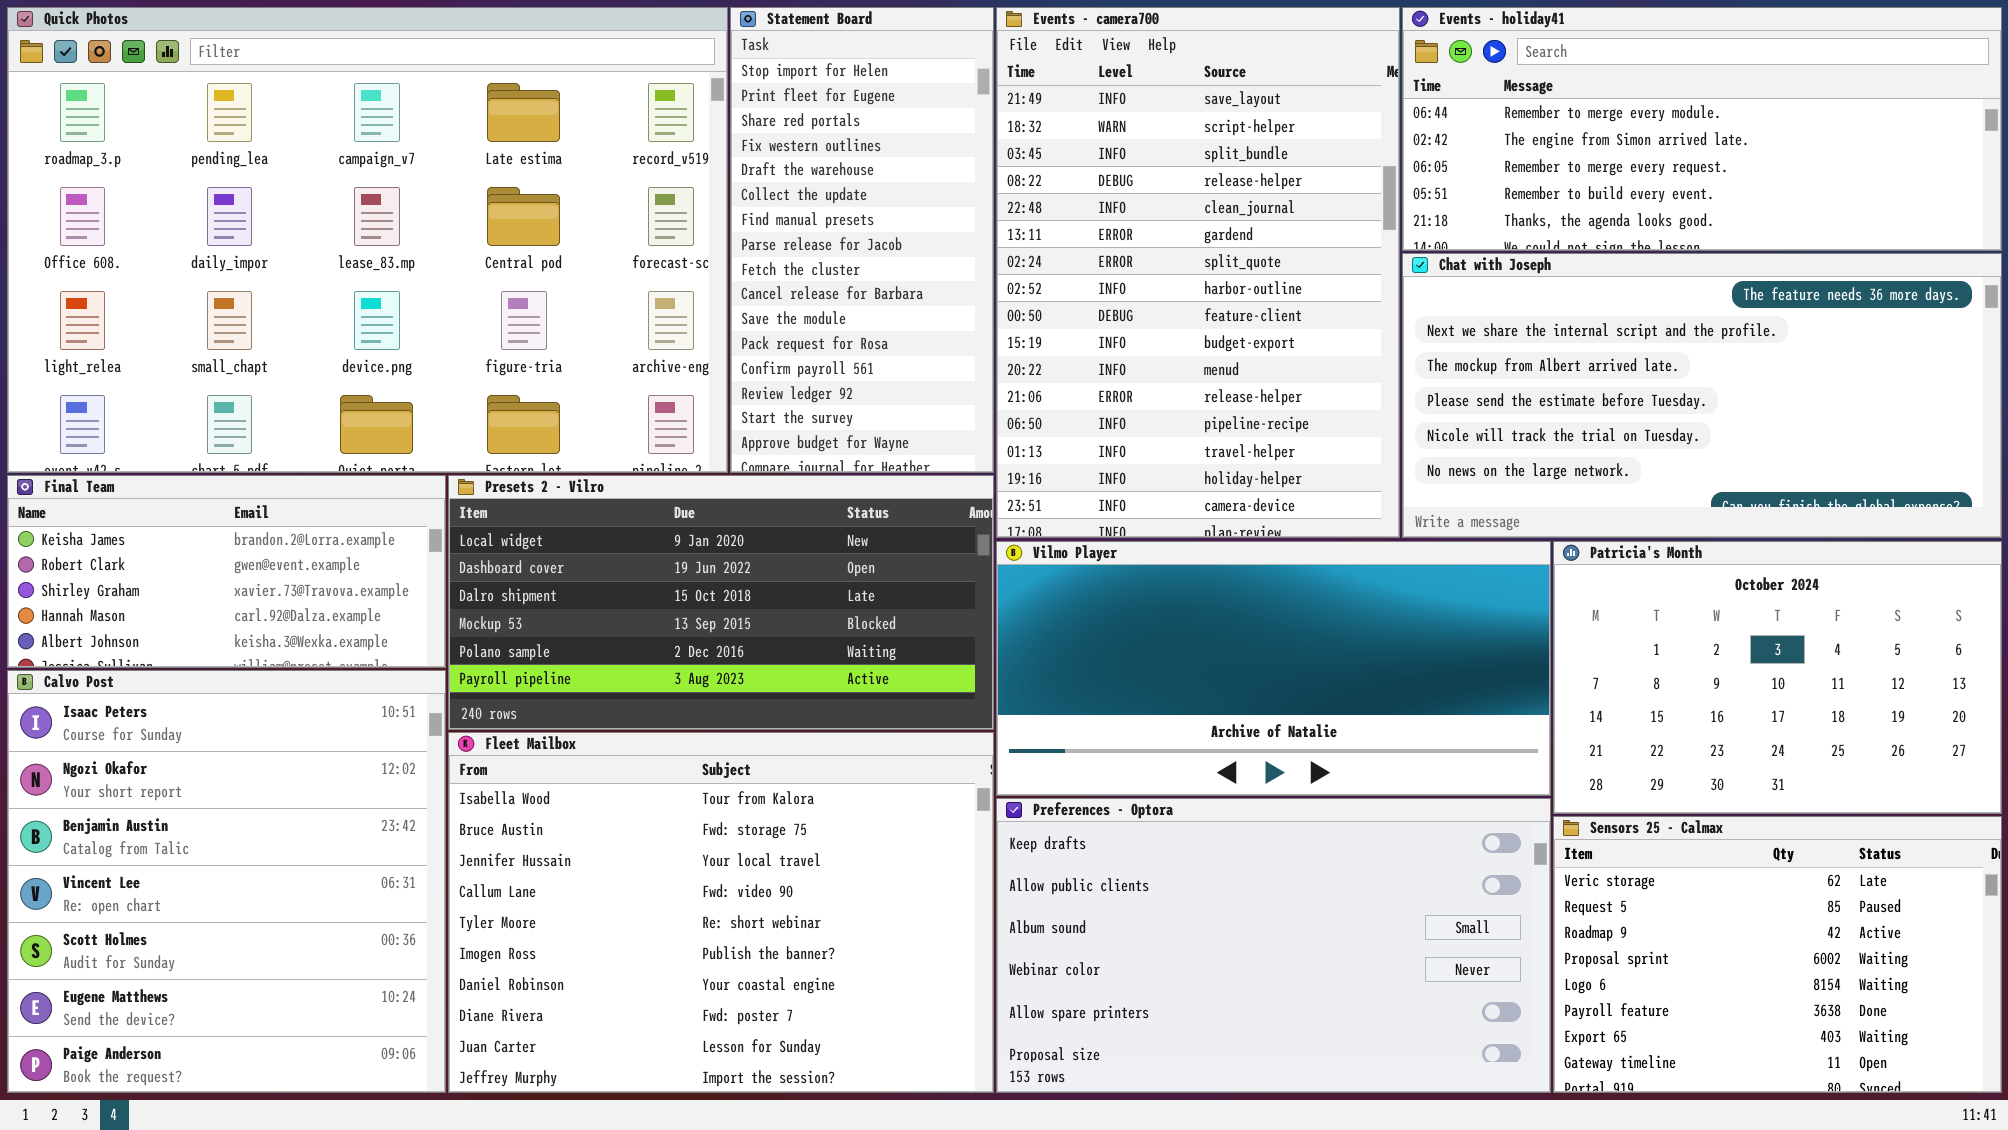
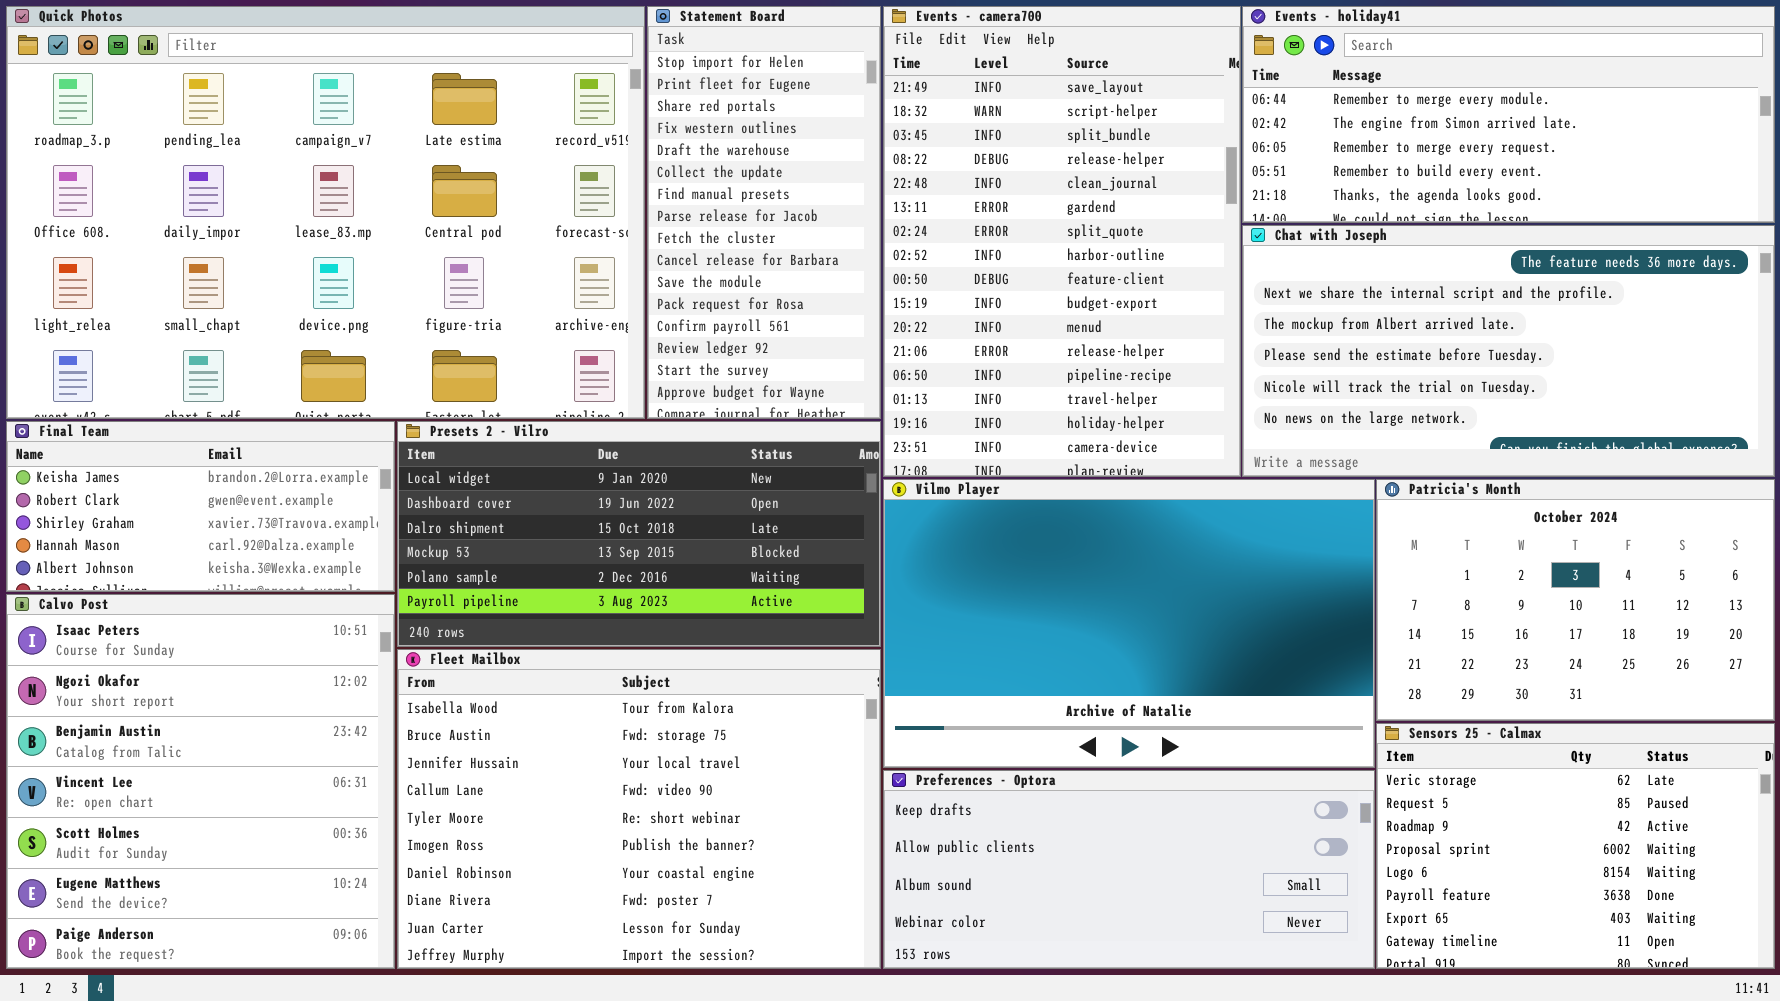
Vilmo Player: [996,541,1551,796] -> [883,479,1375,768], resized
Preferences - Optora: [996,798,1551,1093] -> [883,770,1375,969], resized

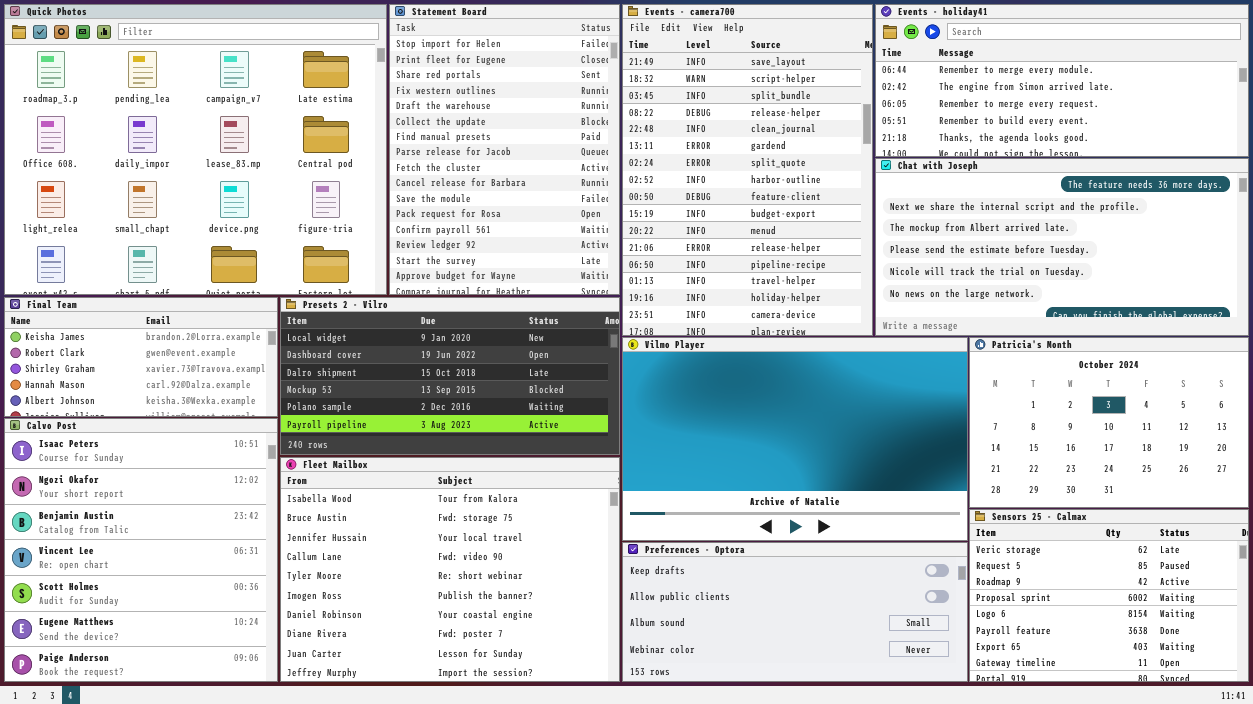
Quick Photos: [6,6,645,419] -> [4,4,387,295], resized
Statement Board: [647,6,881,419] -> [389,4,620,295], resized

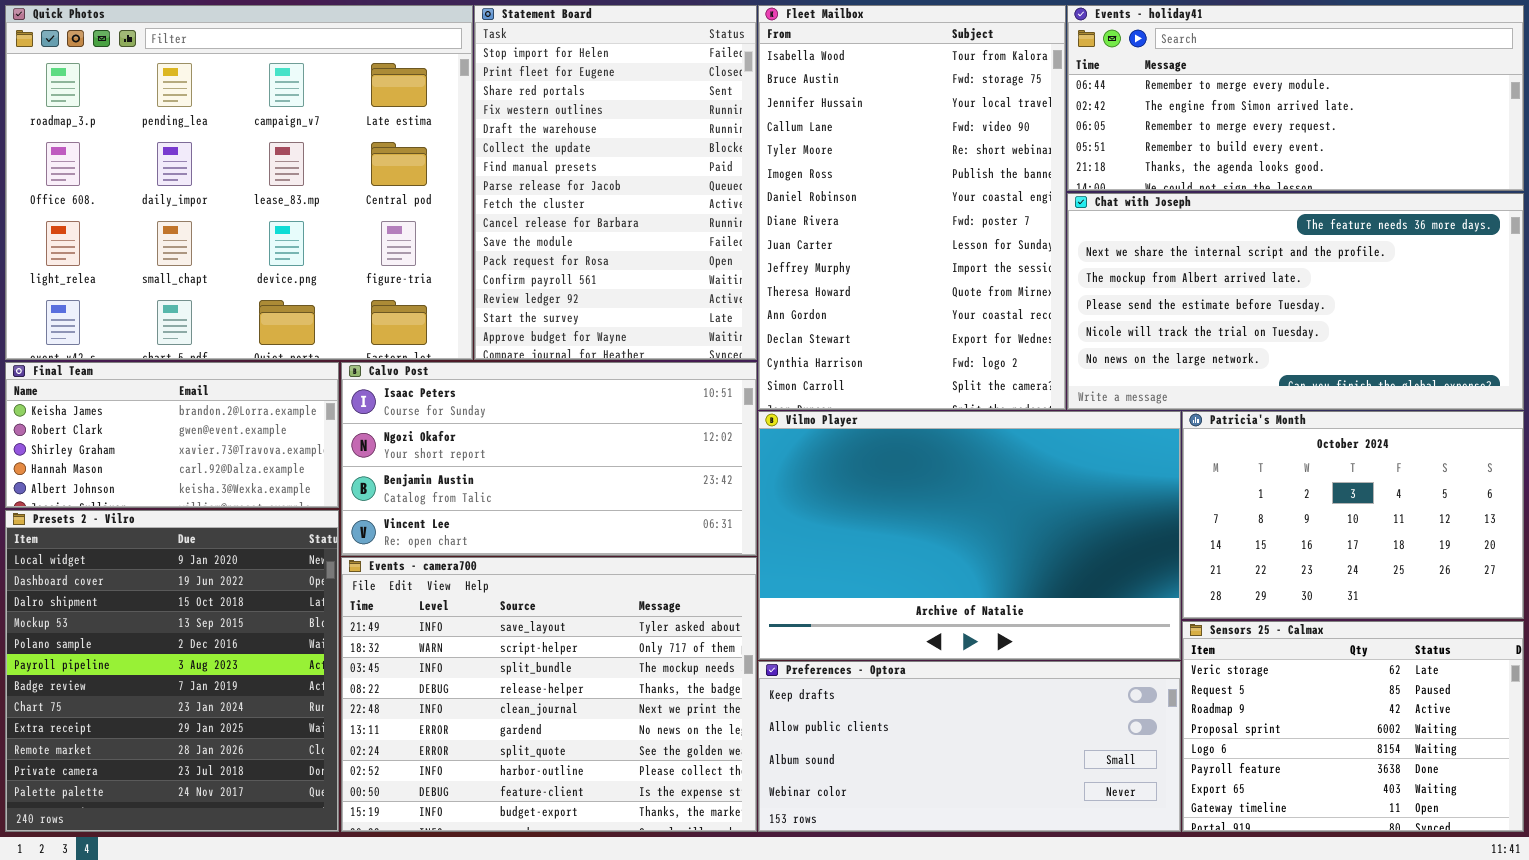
Events - camera700: [622,4,873,336] -> [341,557,757,832], moved, resized
Presets 2 - Vilro: [280,297,620,455] -> [5,510,339,832], moved, resized
Calvo Post: [4,418,278,682] -> [341,362,757,556], moved, resized
Fleet Mailbox: [280,457,620,682] -> [758,5,1066,410], moved, resized

